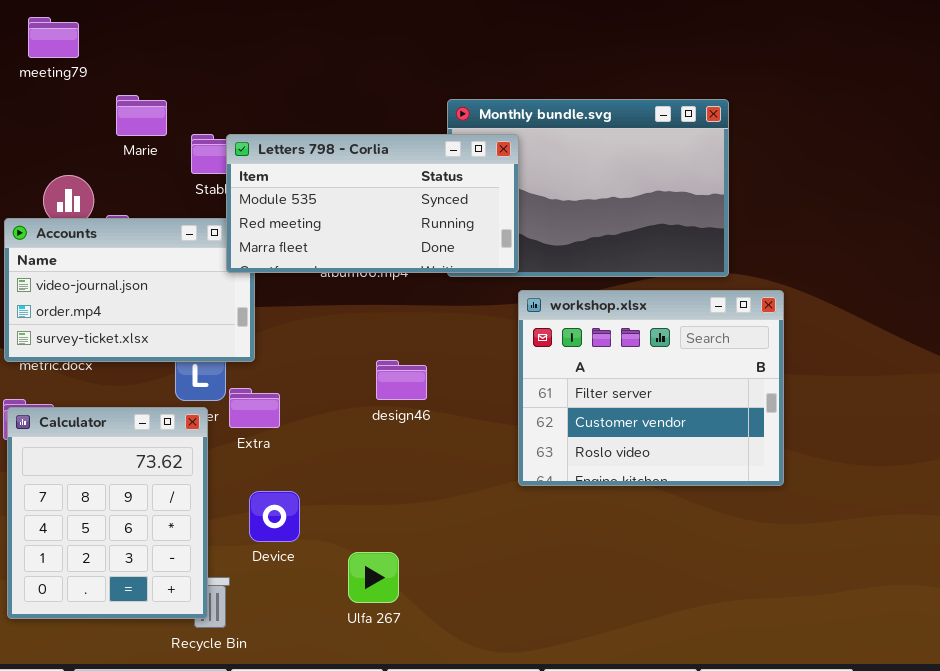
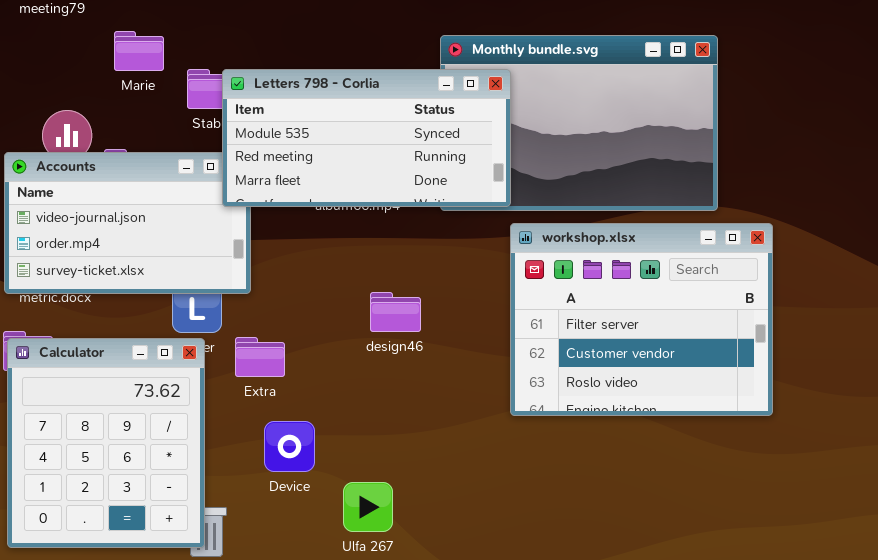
Extra: [229,388,280,428] -> [235,337,285,377], moved
Device: [249,491,300,542] -> [264,421,315,472], moved

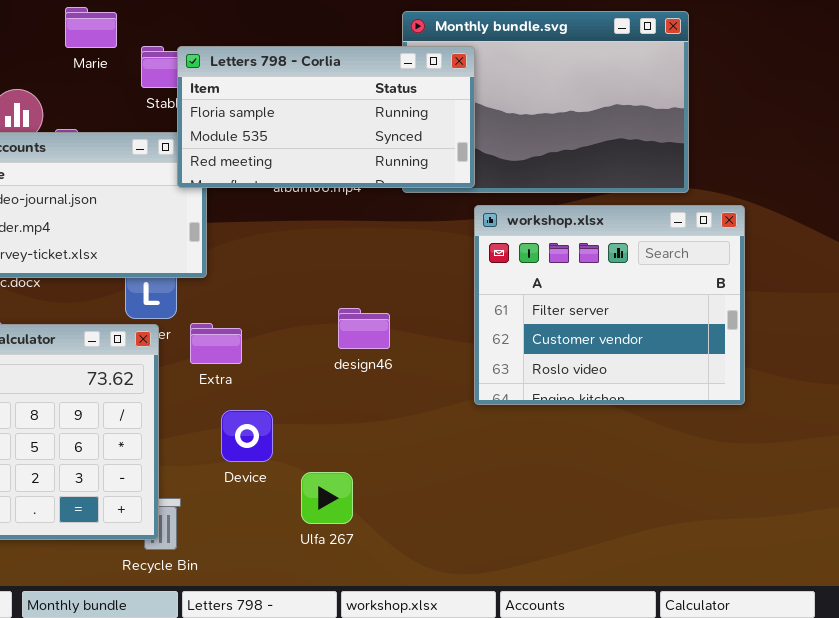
Letters 798 - Corlia: [222,69,511,207] -> [177,46,475,188], scrolled up 1 row
design46: [370,292,421,332] -> [338,308,390,349], moved

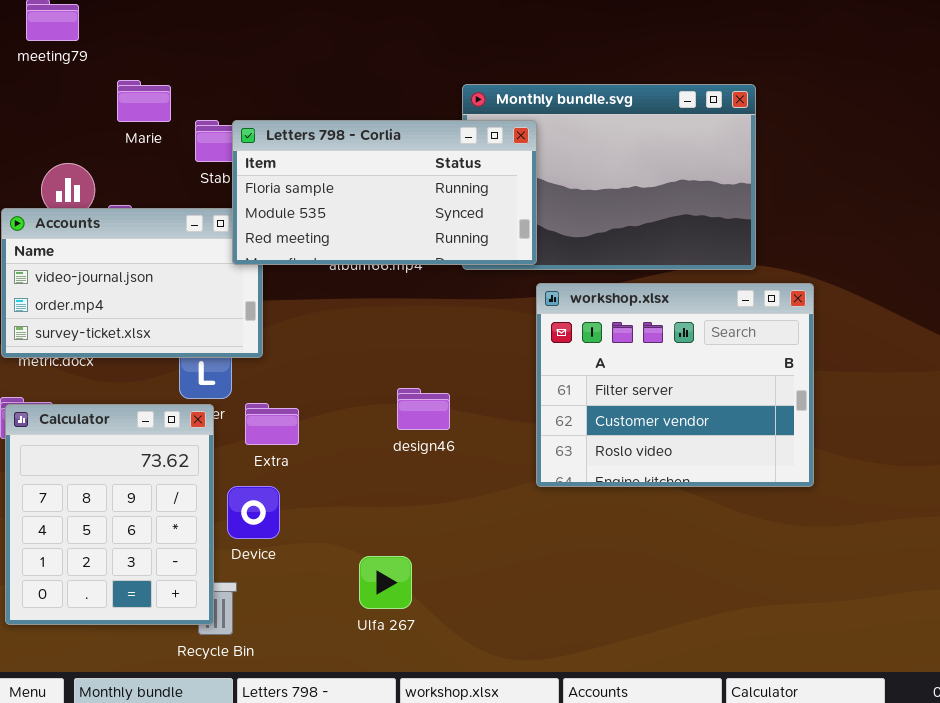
Device: [221,410,273,462] -> [227,486,280,539], moved

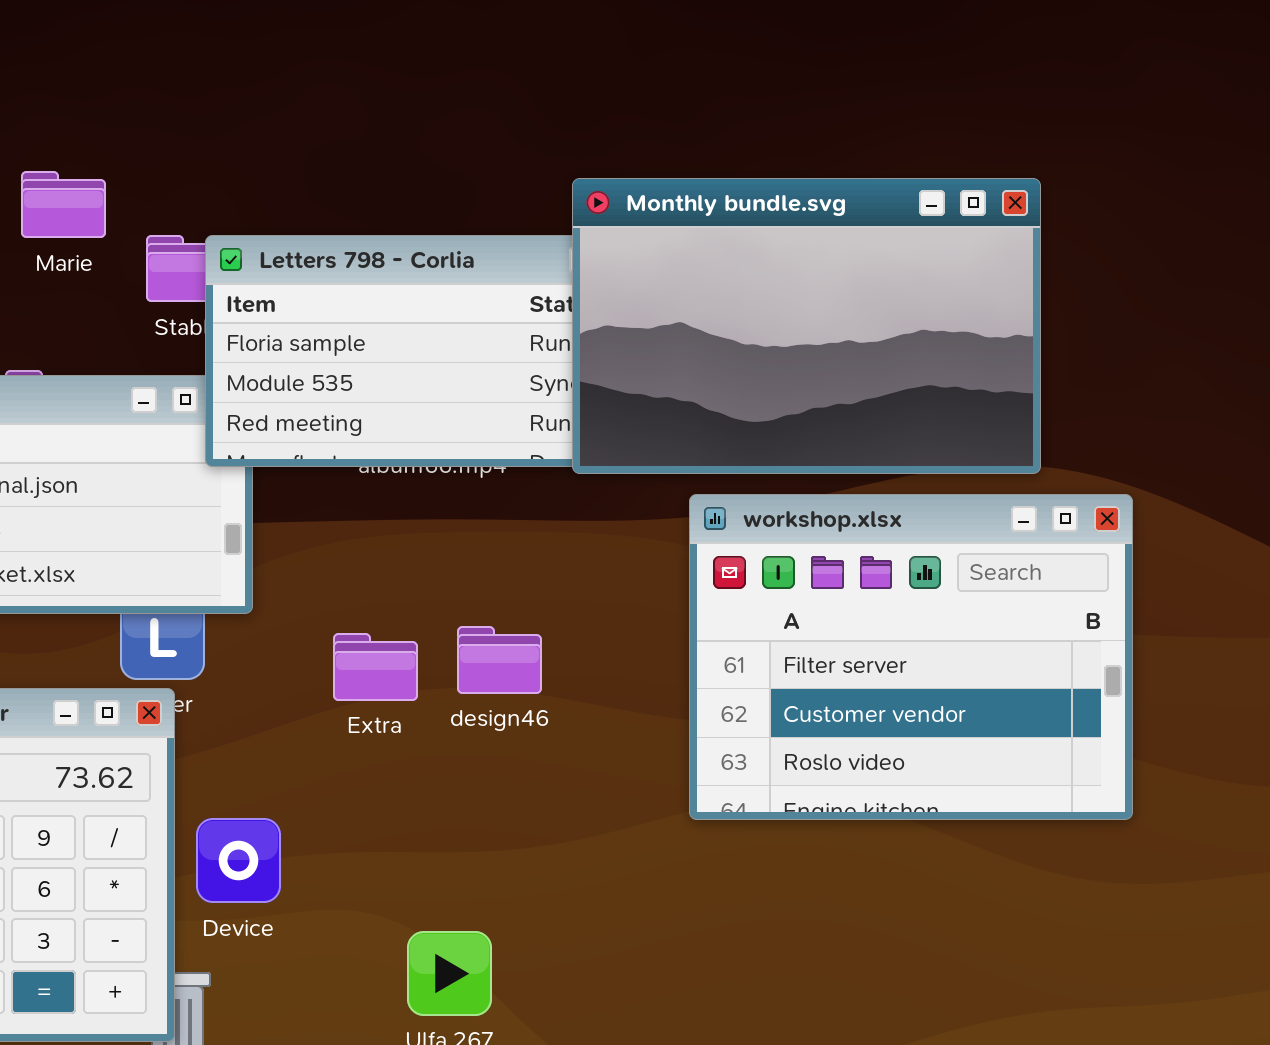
Monthly bundle.svg: [462,84,756,270] -> [572,178,1041,474], raised
design46: [397,388,450,430] -> [457,626,542,694], moved
Extra: [245,403,299,445] -> [333,633,418,701], moved

